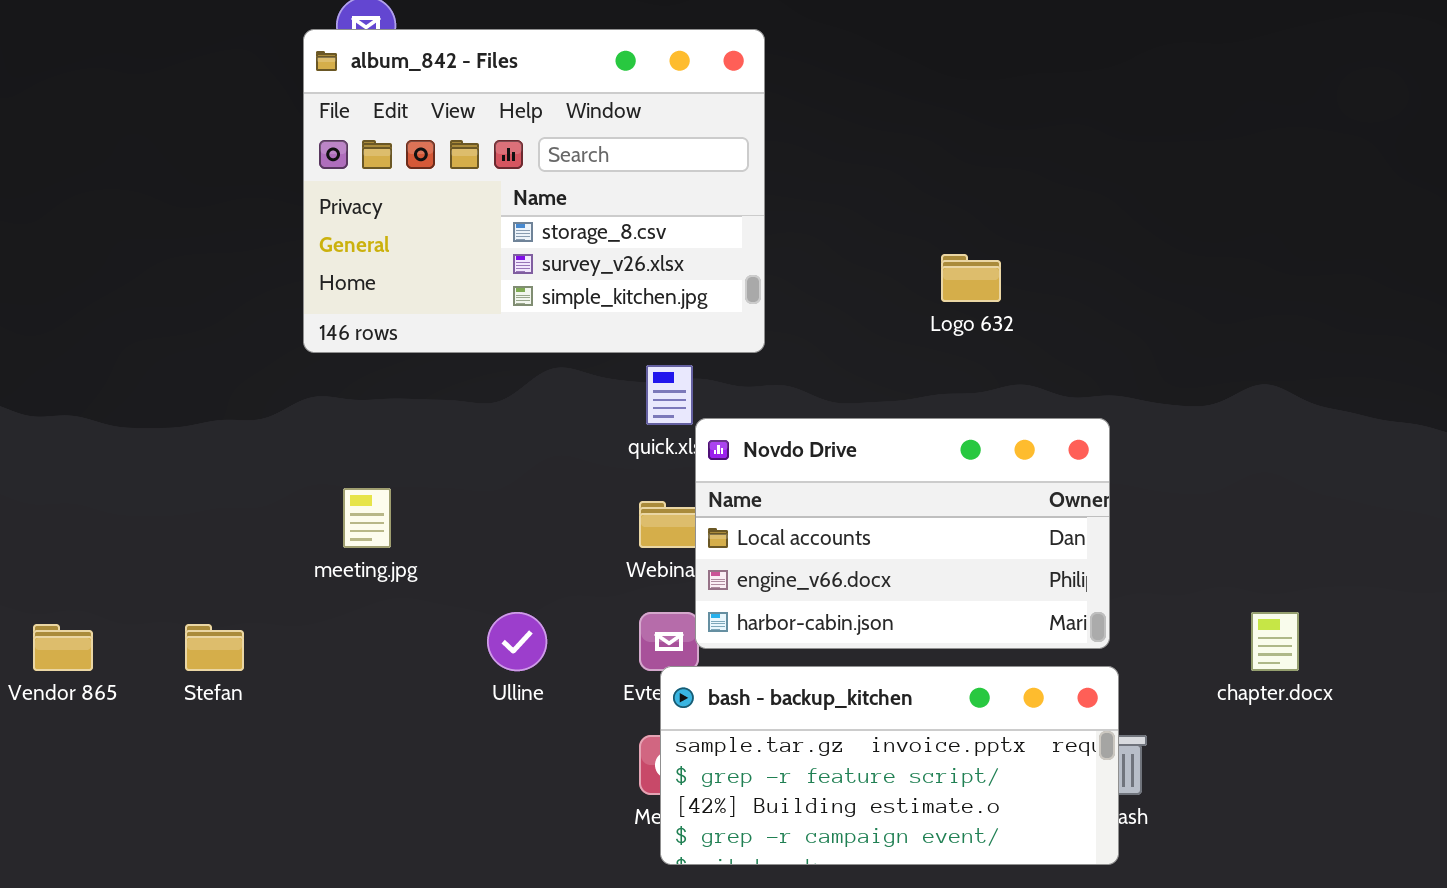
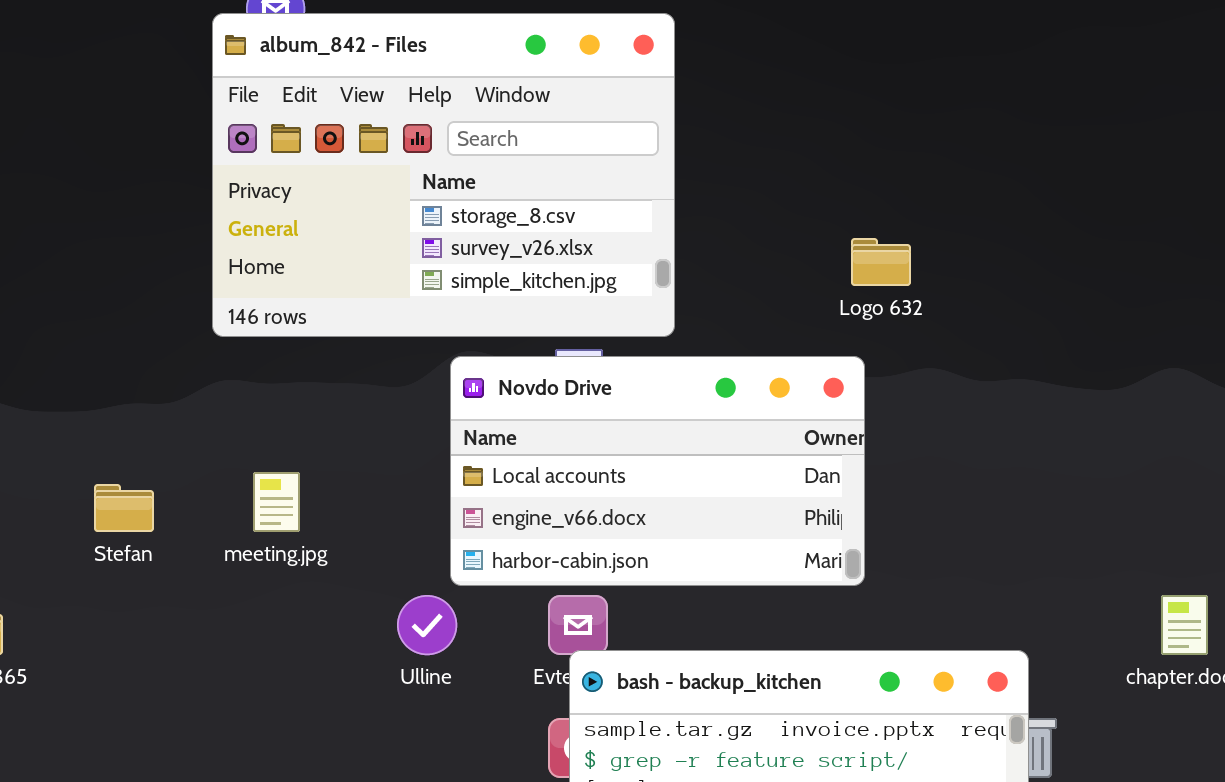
Novdo Drive: [695,418,1110,649] -> [450,356,865,586], moved
Stefan: [185,624,244,671] -> [94,484,154,532], moved

